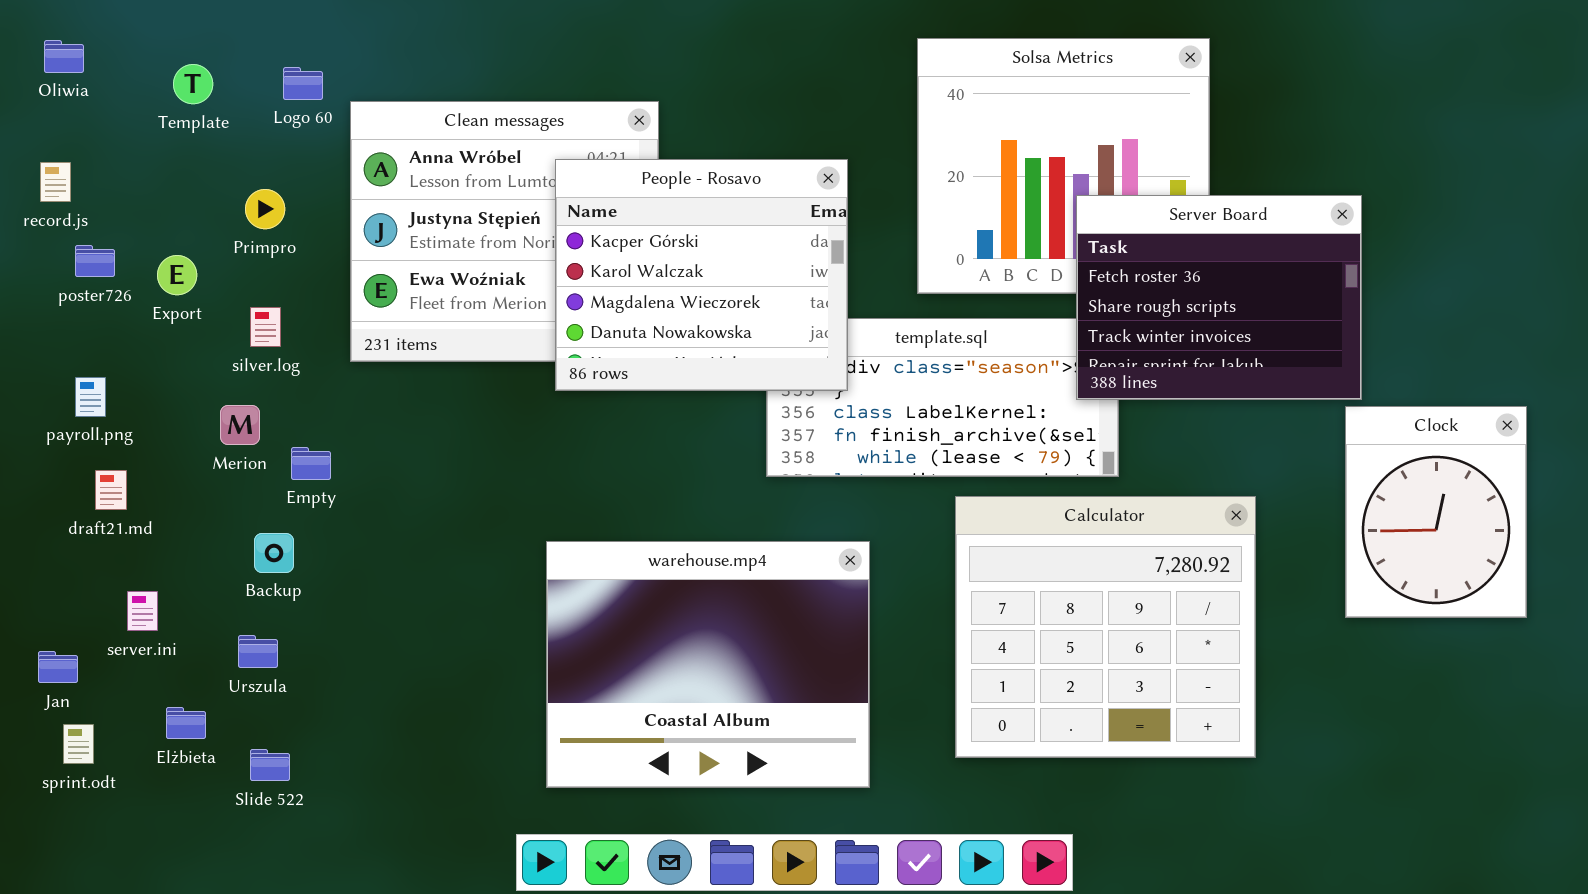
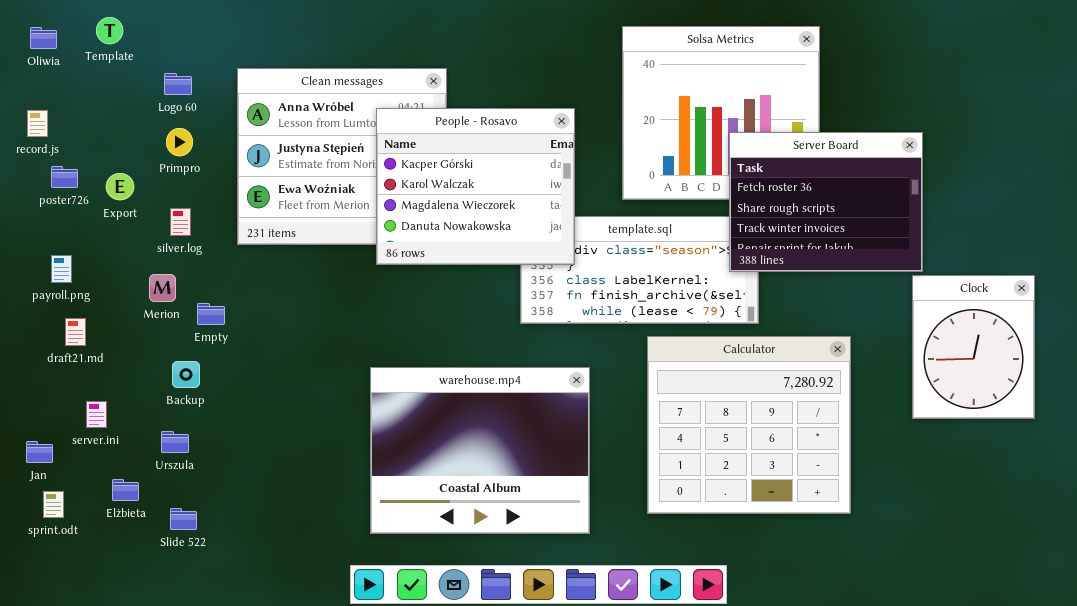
Template: [173,64,213,104] -> [96,17,123,44], moved
Logo 60: [283,67,323,100] -> [164,73,192,95], moved

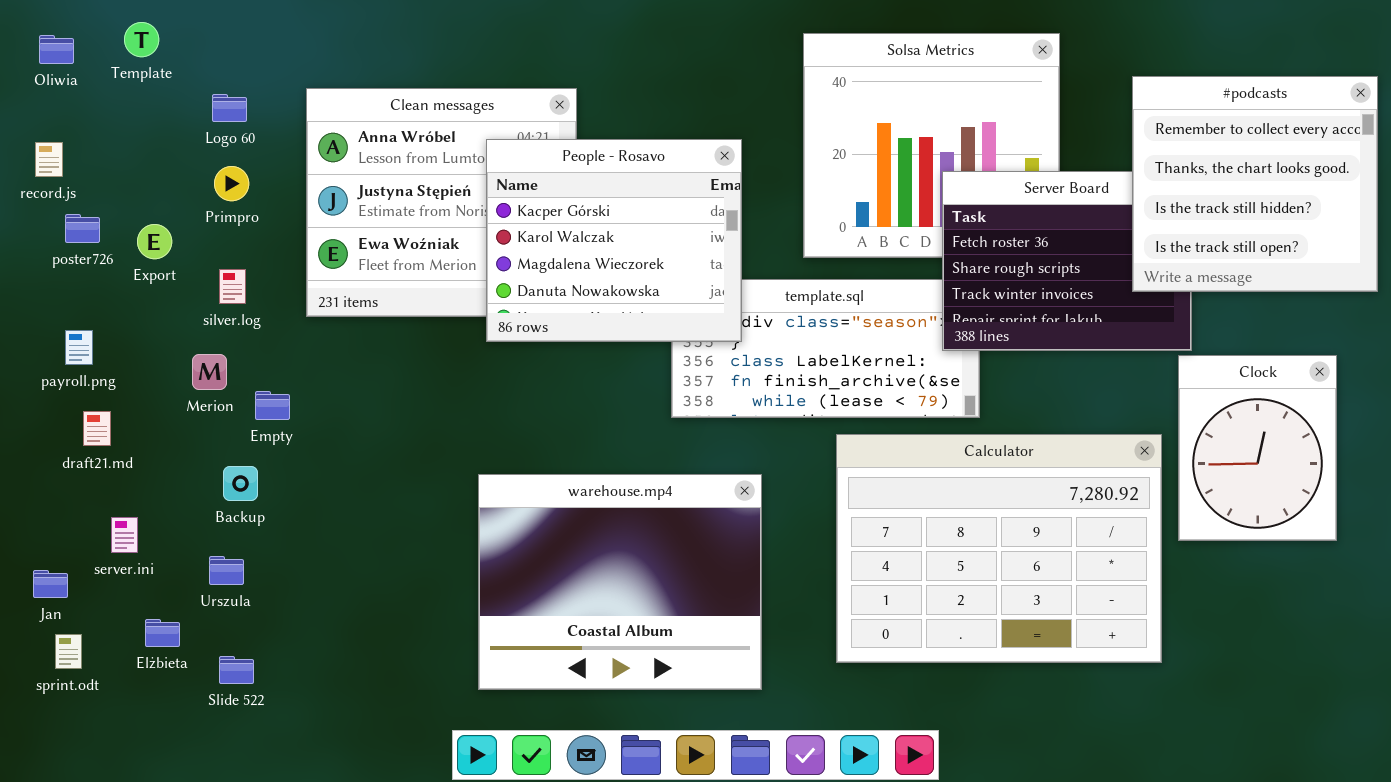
#podcasts: none -> [1132,76,1378,292], opened
Calculator: [647,336,851,514] -> [836,434,1162,663], resized

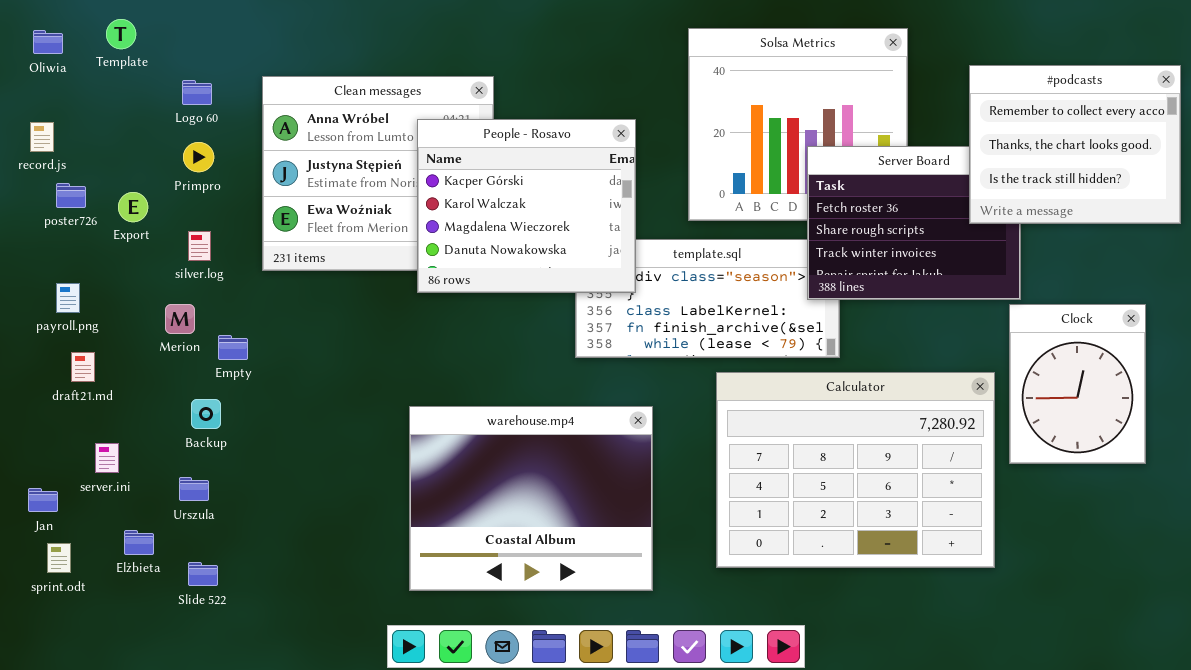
#podcasts: [1132,76,1378,292] -> [969,65,1181,224], resized

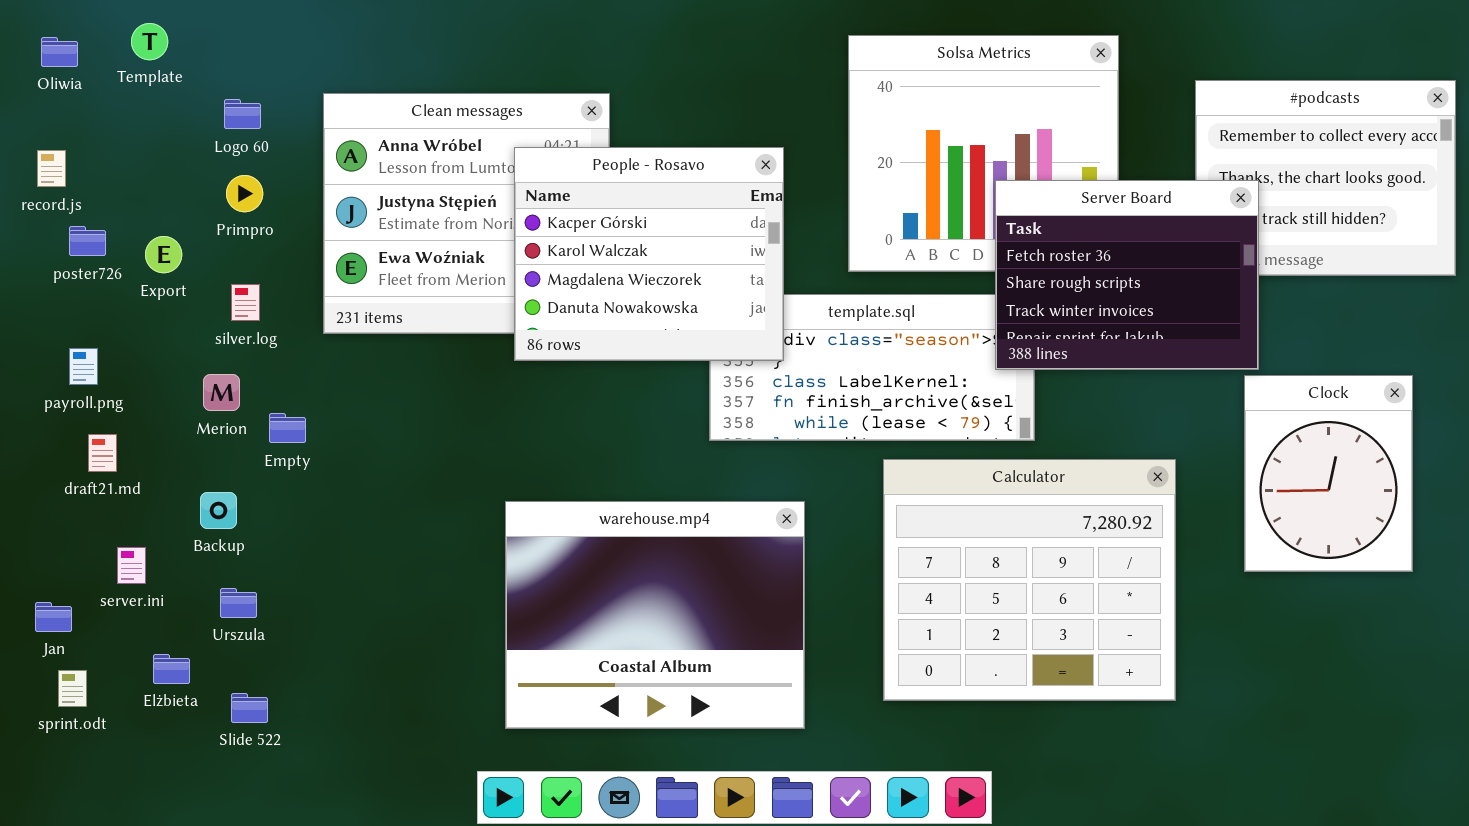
Server Board: [807,146,1021,300] -> [995,180,1259,370], raised
Calculator: [716,372,995,568] -> [883,459,1176,701], resized
Backup: [191,399,221,429] -> [200,492,237,529], moved

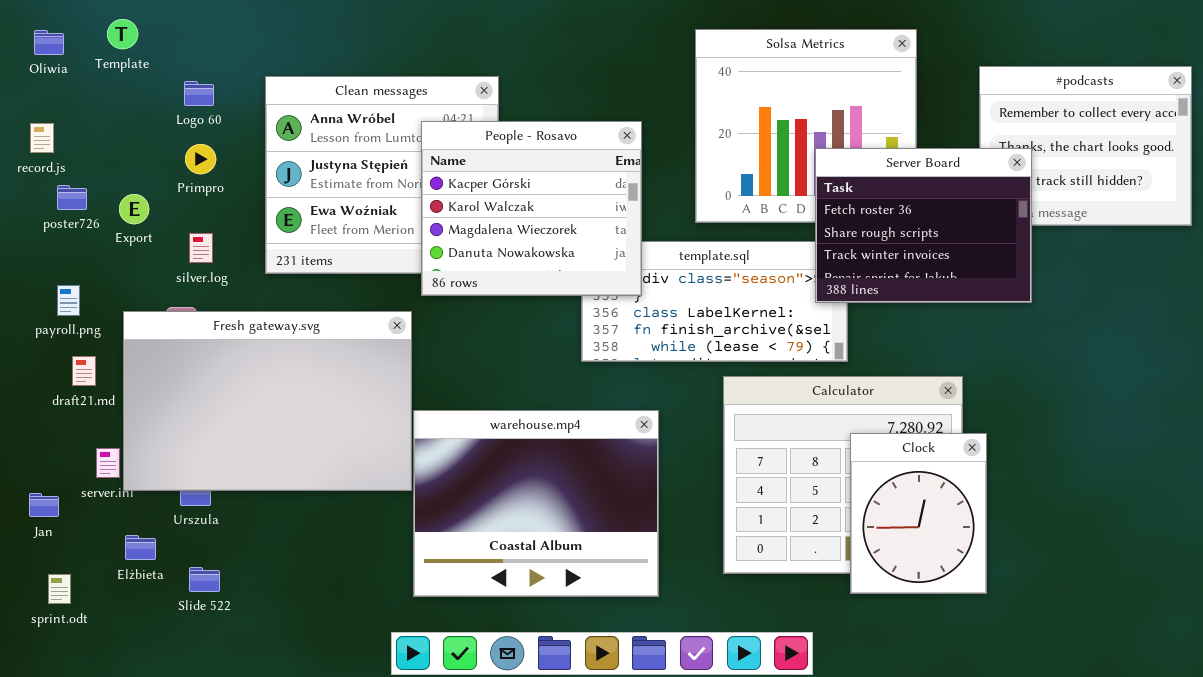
Clock: [1244,375,1413,572] -> [850,433,987,594], moved
Fresh gateway.svg: none -> [123,311,412,491], opened
sprint.odt: [58,670,87,707] -> [48,574,71,604], moved

